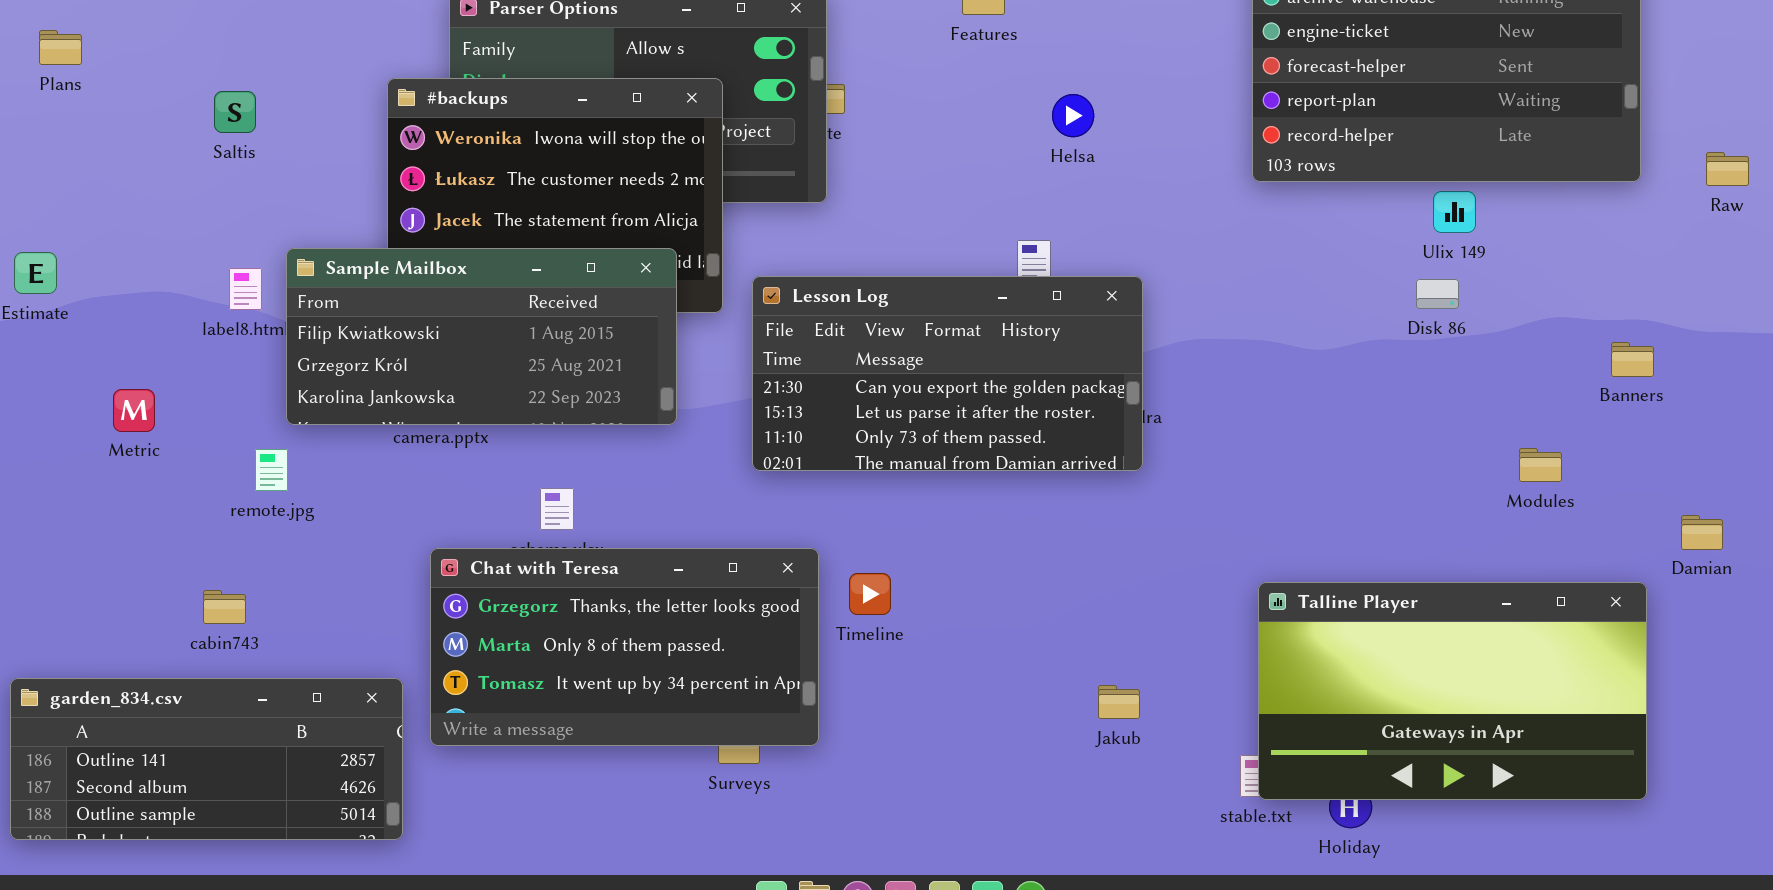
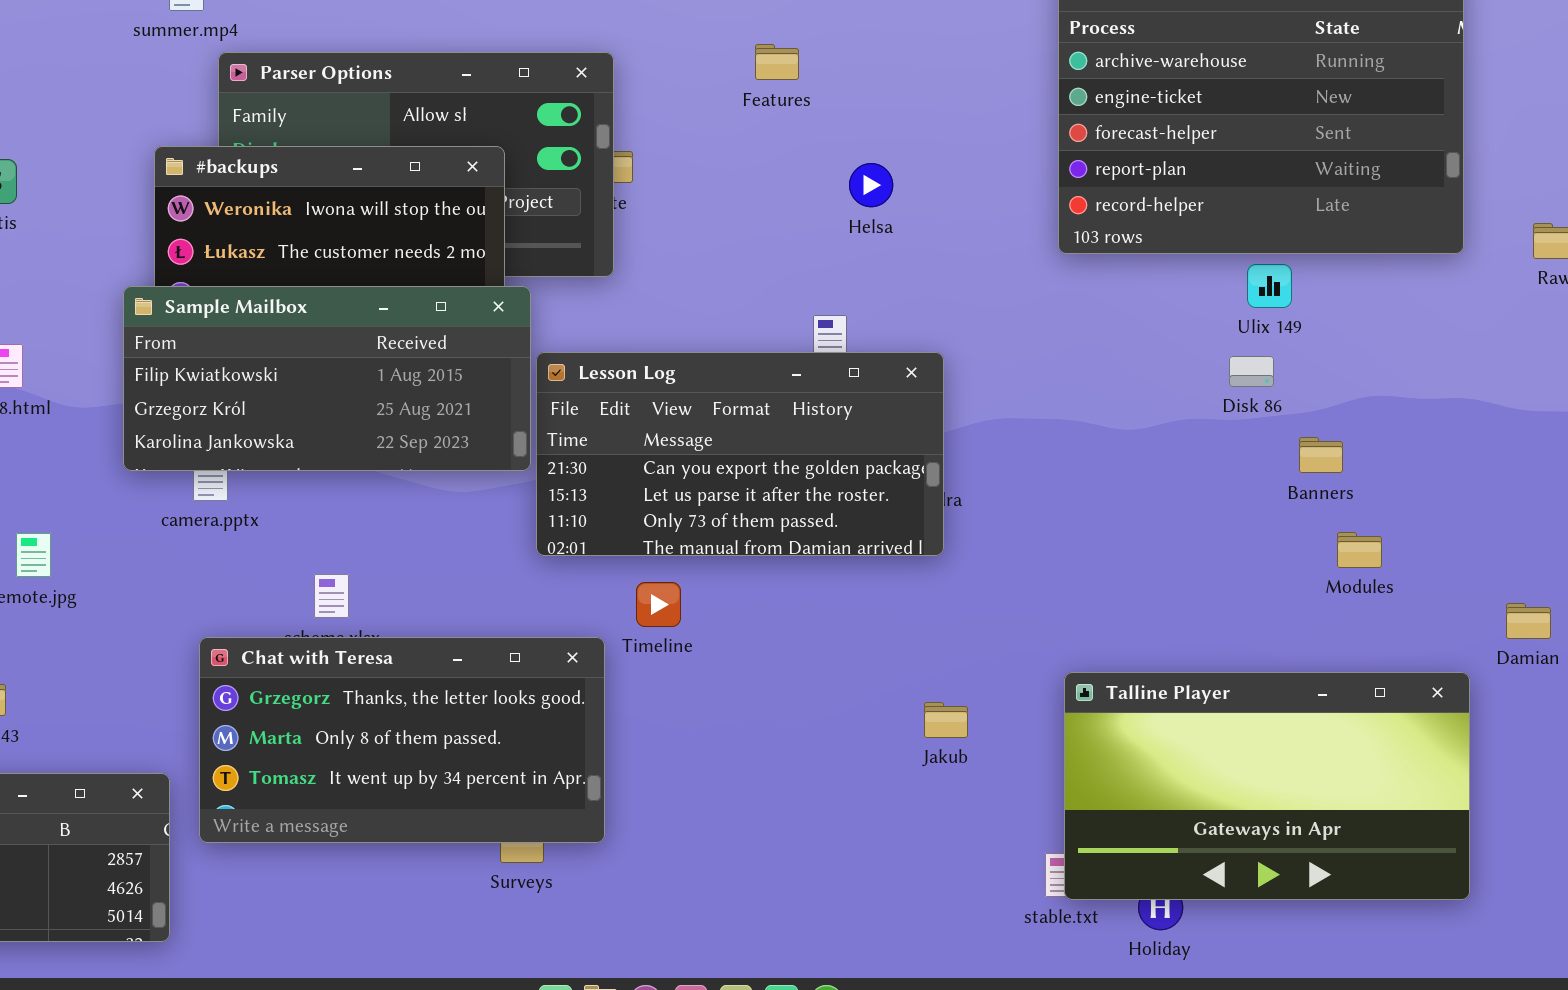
Sample Mailbox: [286,248,677,425] -> [123,286,531,471], moved
Banners: [1611,342,1654,377] -> [1299,437,1343,473], moved
Timeline: [849,573,891,615] -> [636,582,681,627], moved
Jakub: [1098,685,1140,719] -> [924,702,968,738], moved

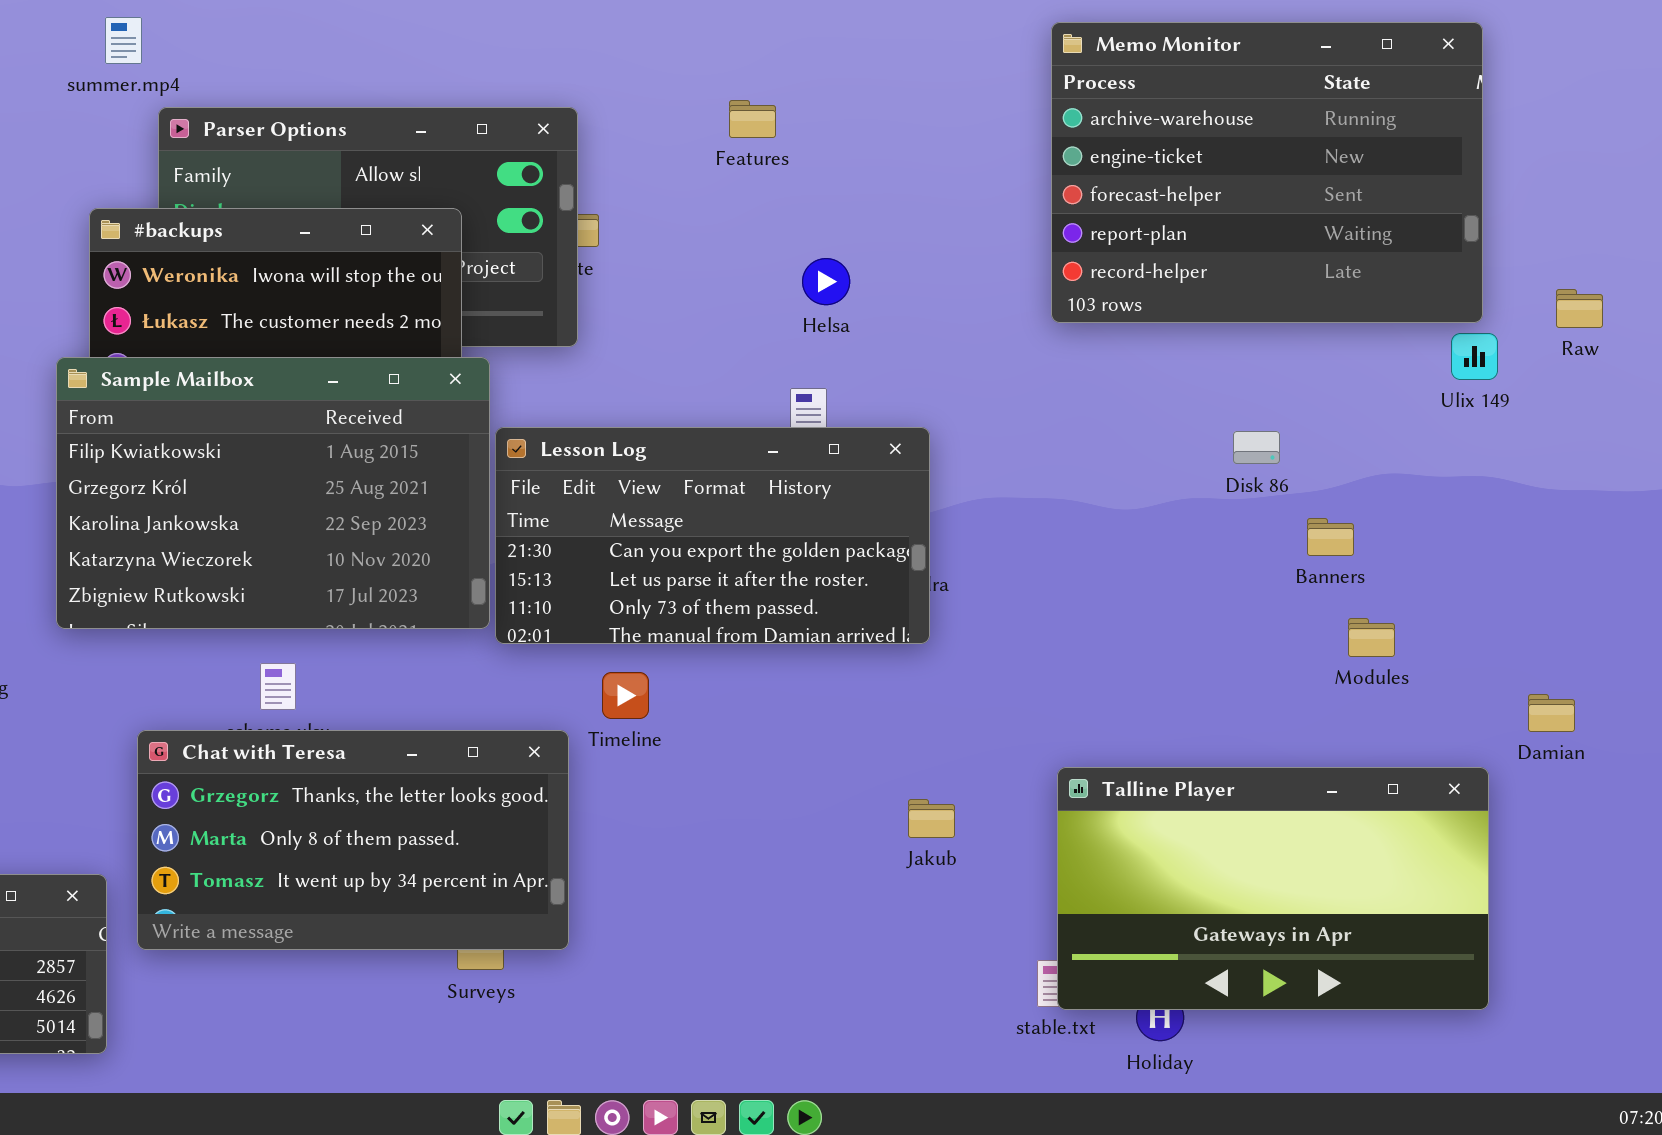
Helsa: [849,163,893,207] -> [802,258,850,305], moved
Ulix 149: [1247,264,1292,308] -> [1451,333,1498,380], moved
Sample Mailbox: [123,286,531,471] -> [56,357,490,629], resized

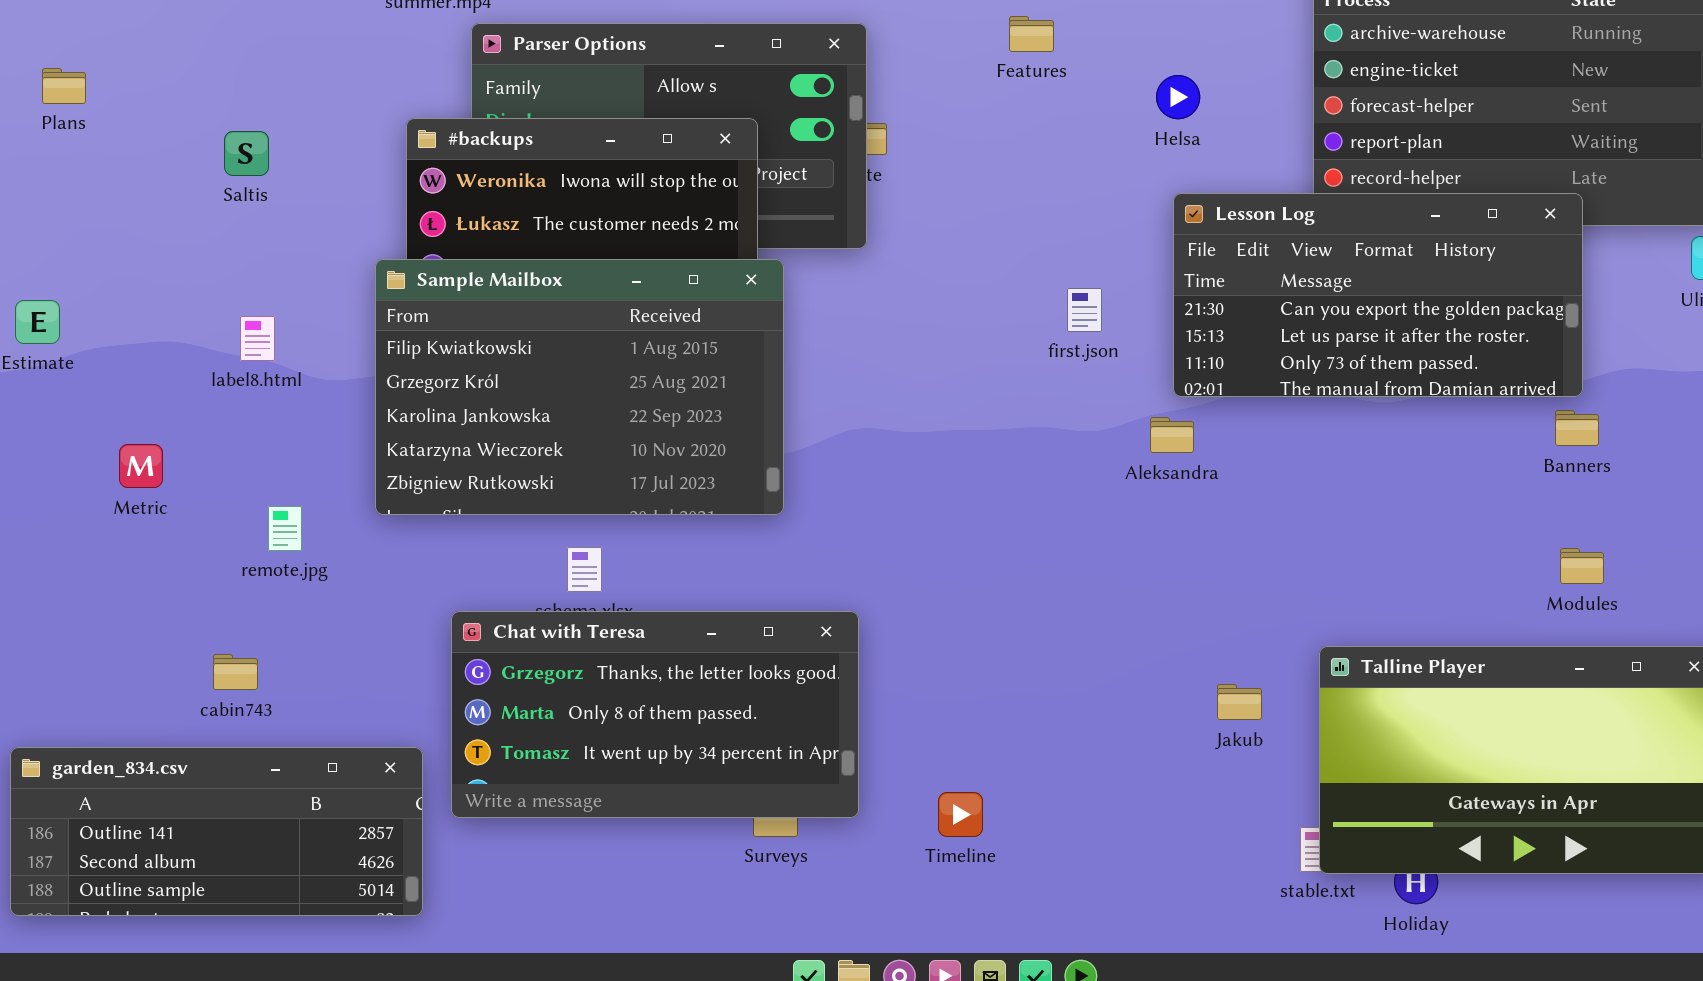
Helsa: [802,258,850,305] -> [1156,75,1200,119], moved
Lesson Log: [495,427,930,644] -> [1173,193,1583,397], moved
Modules: [1348,618,1395,657] -> [1560,548,1604,584], moved
Timeline: [602,672,649,719] -> [938,792,983,837], moved
Jakub: [908,799,955,838] -> [1217,684,1262,720], moved

